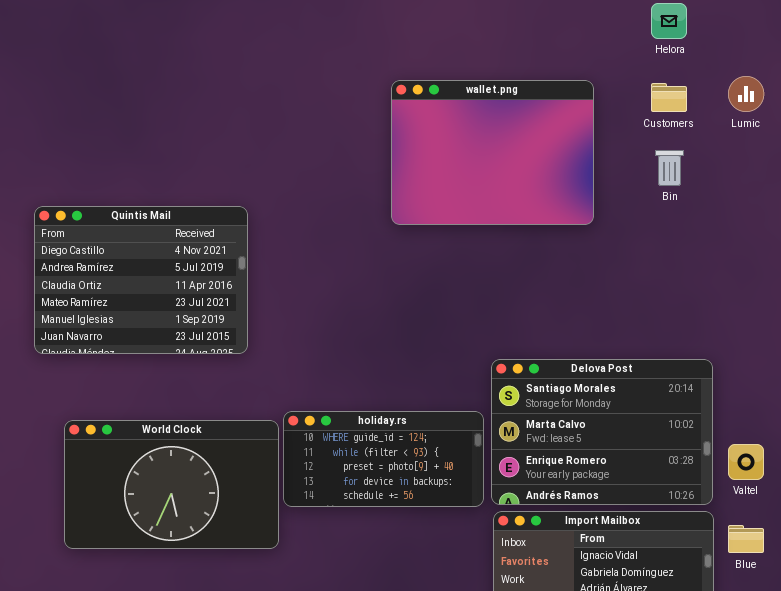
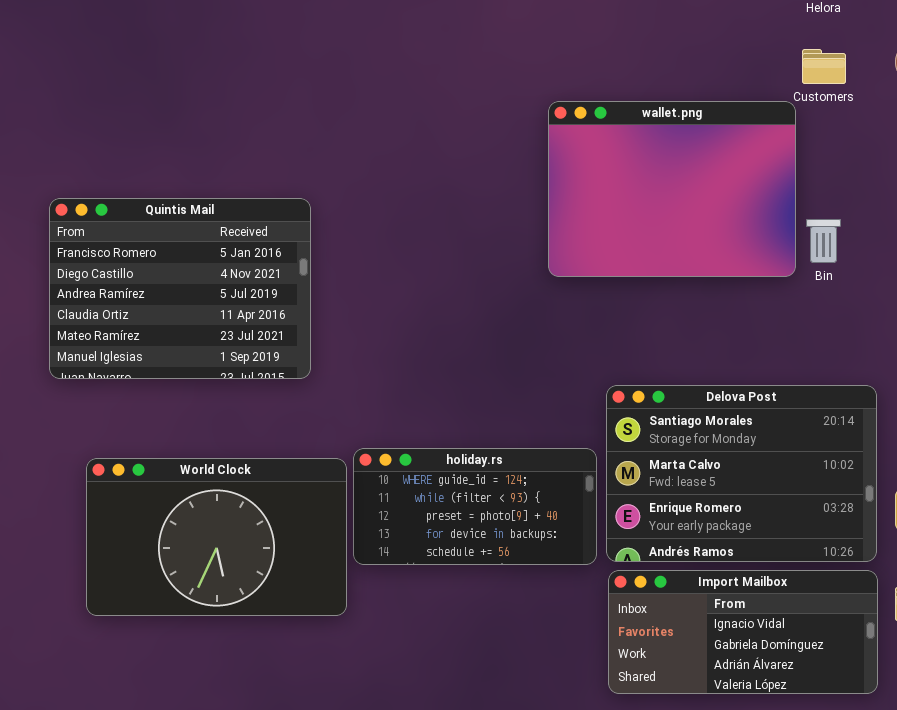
wallet.png: [391,80,594,225] -> [548,101,796,277], moved
Bin: [655,150,684,186] -> [806,219,841,263], moved
Quintis Mail: [34,206,248,354] -> [49,198,311,379], scrolled up 1 row

